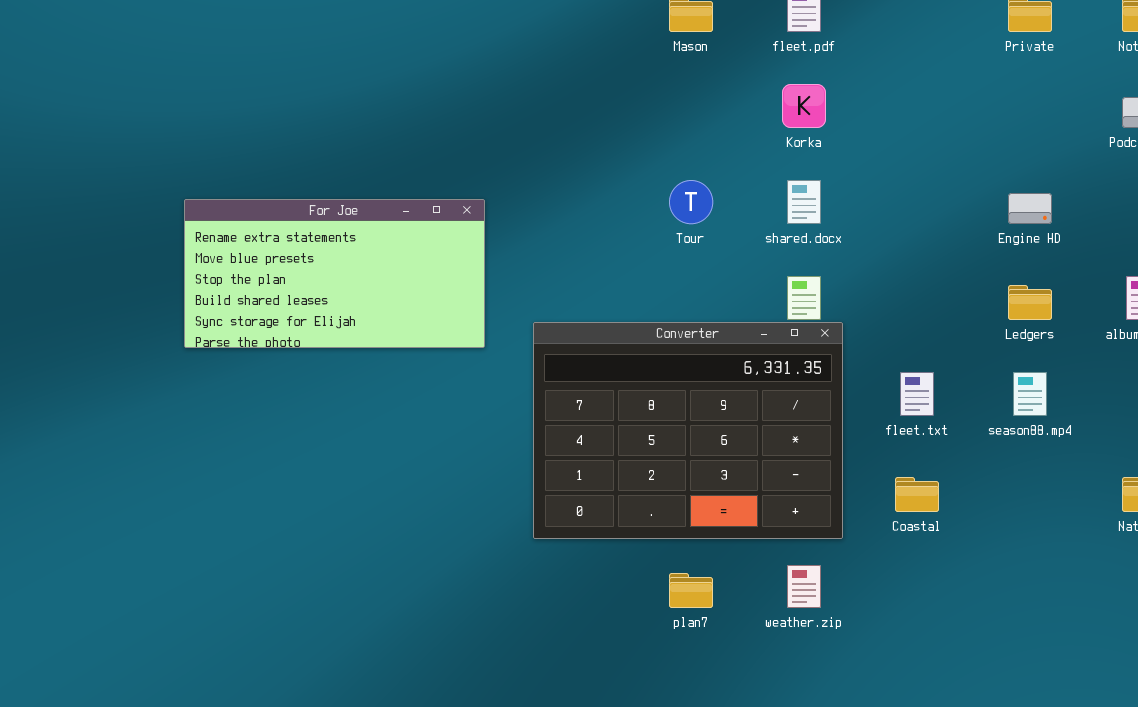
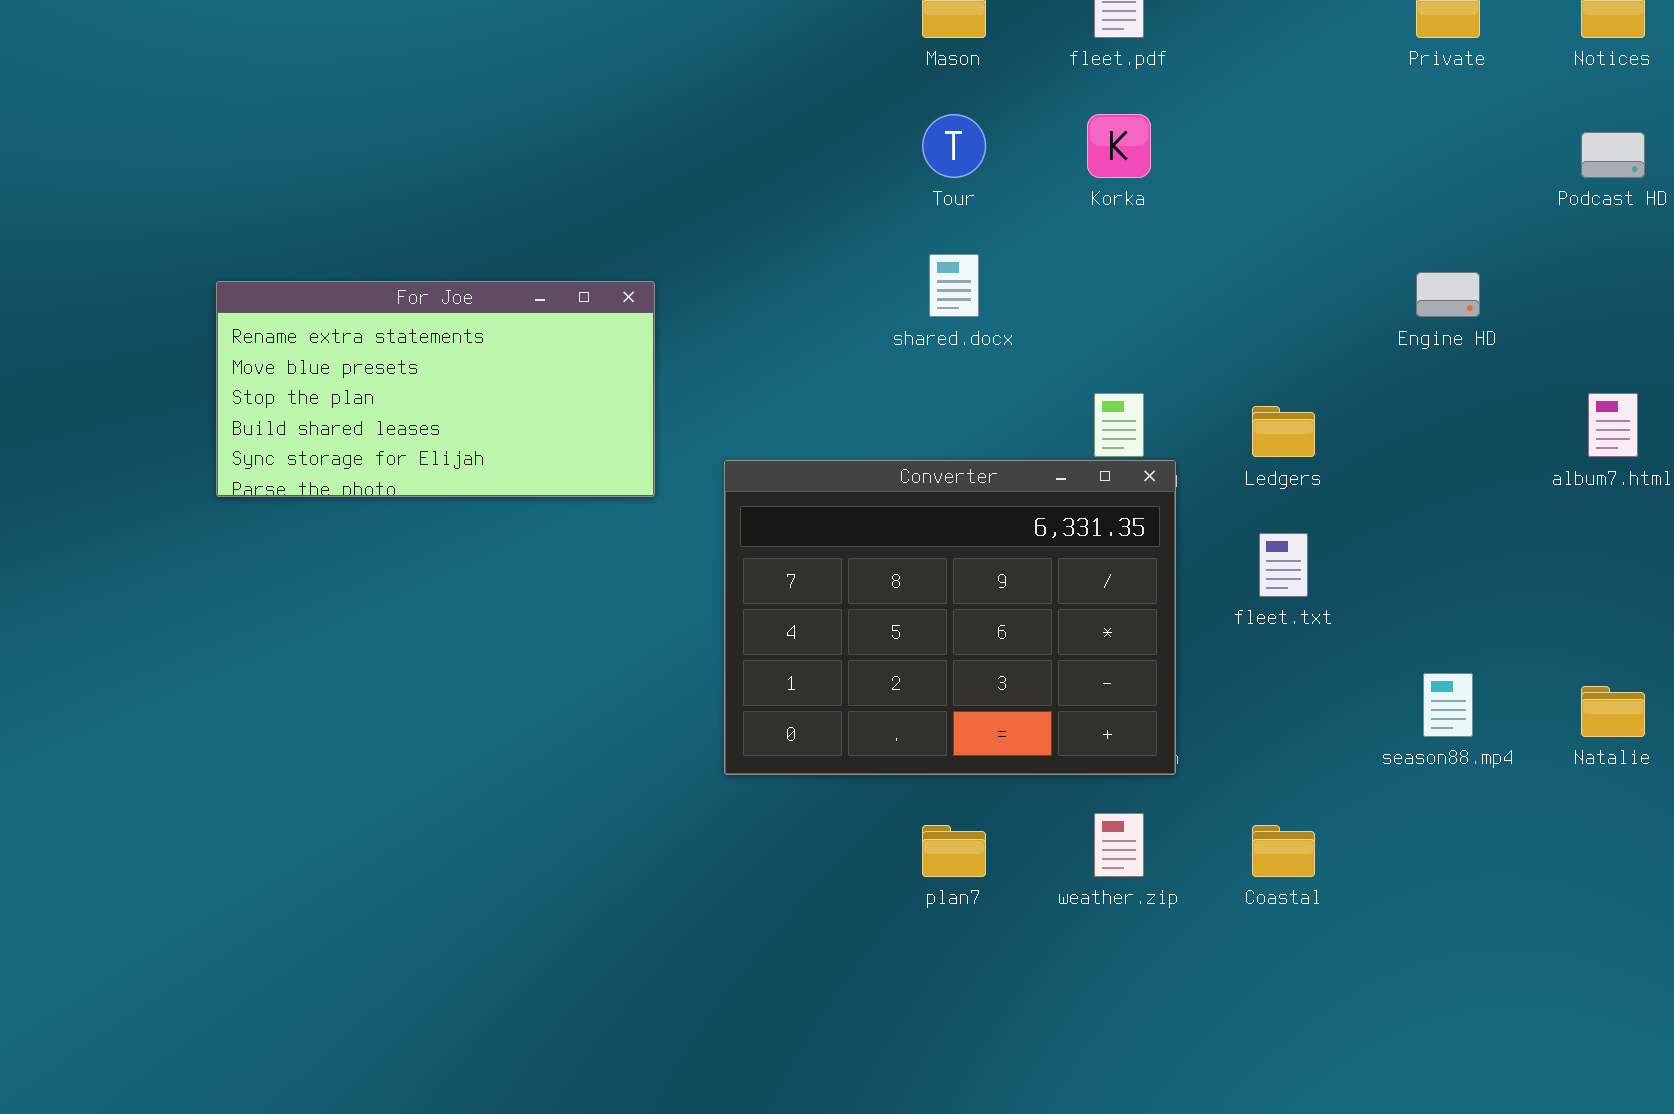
Tour: [669,180,713,224] -> [922,114,986,178], moved
shared.docx: [787,180,821,224] -> [929,254,979,317], moved
Ledgers: [1008,285,1052,320] -> [1252,406,1315,457], moved
season88.mp4: [1013,372,1047,416] -> [1423,673,1473,737], moved
Coastal: [895,477,939,512] -> [1252,825,1315,877], moved

